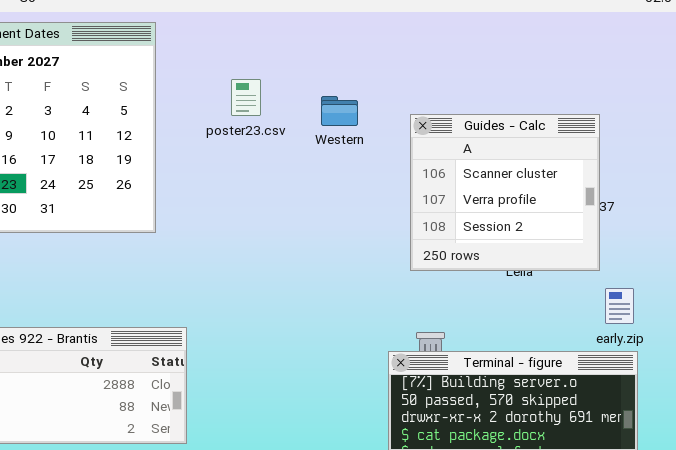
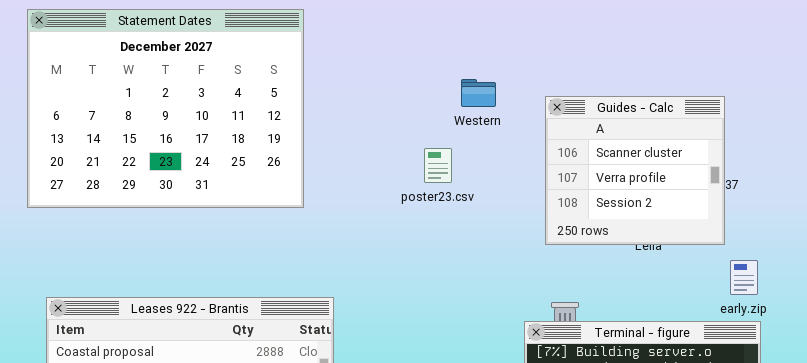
poster23.csv: [231,79,261,116] -> [424,148,452,183], moved

